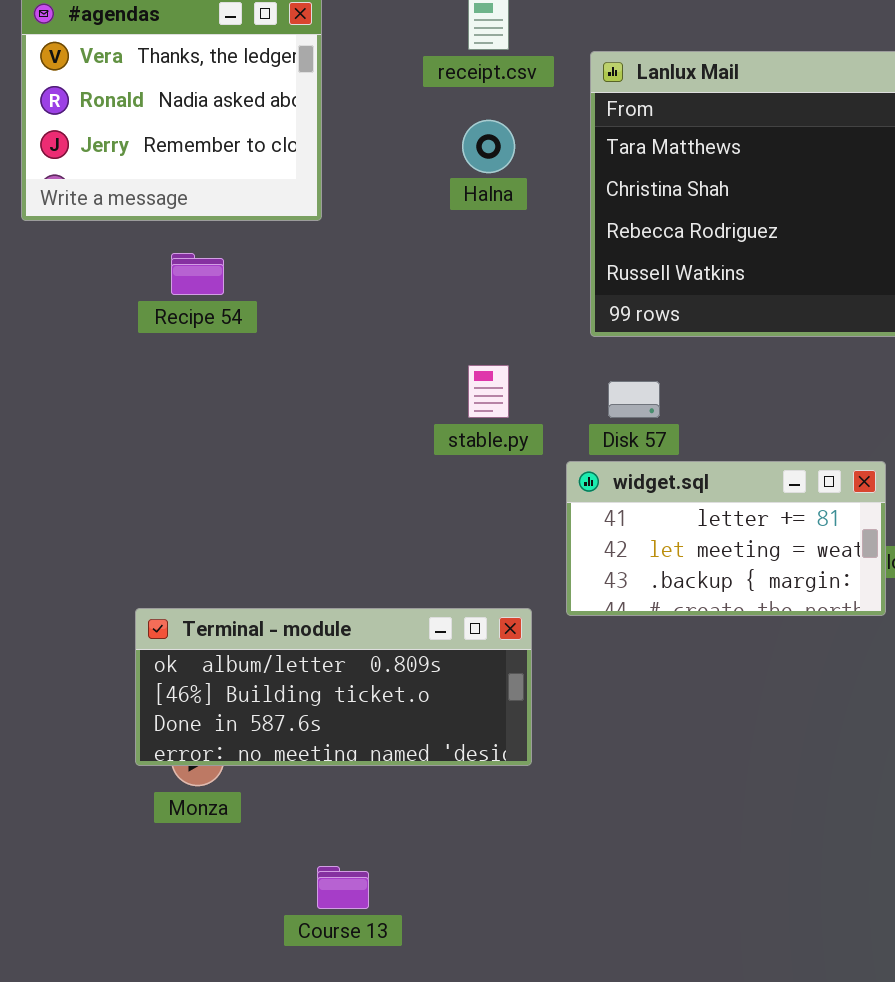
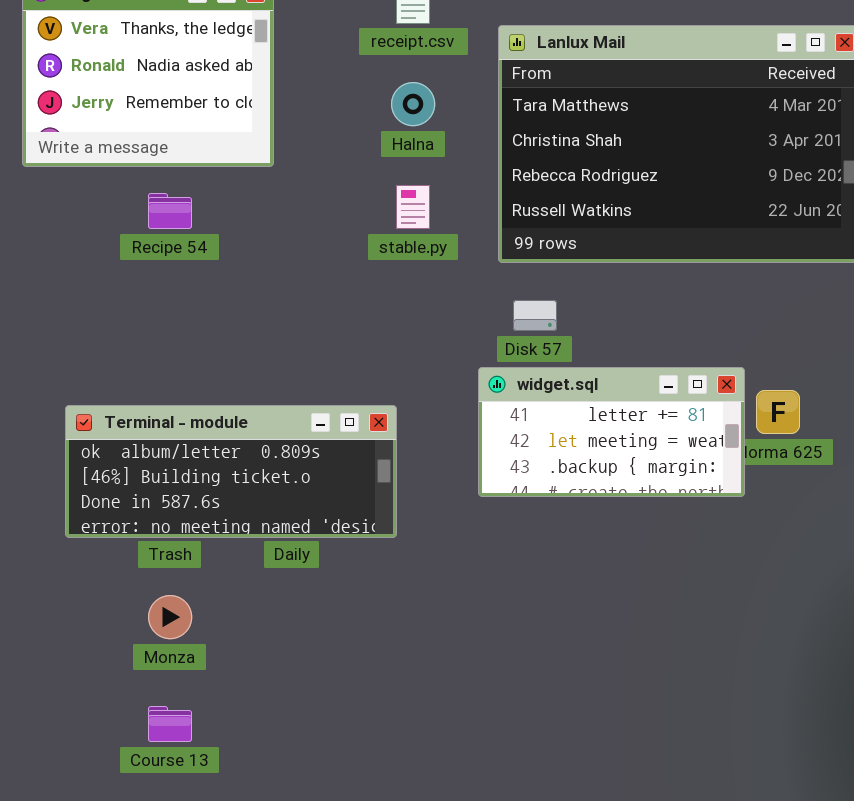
stable.py: [468,365,509,418] -> [396,185,430,229], moved
Terminal - module: [135,608,532,766] -> [65,405,397,538], moved
Course 13: [317,866,369,909] -> [148,706,192,742], moved

